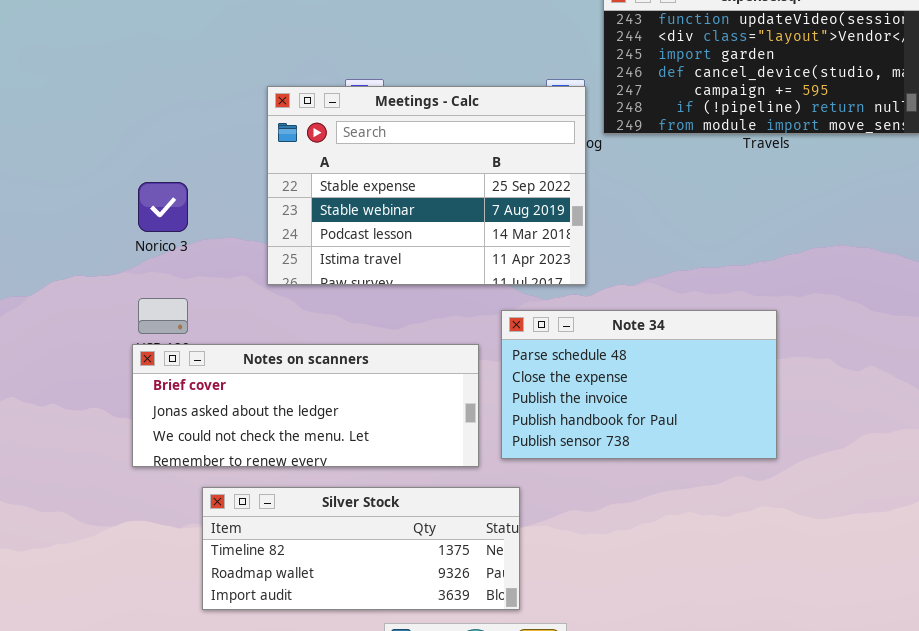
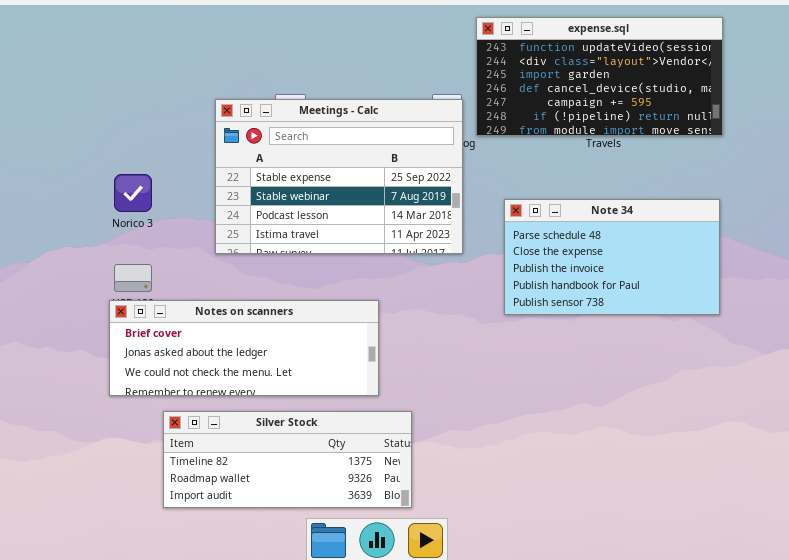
Note 34: [501,310,777,459] -> [504,199,720,315], moved

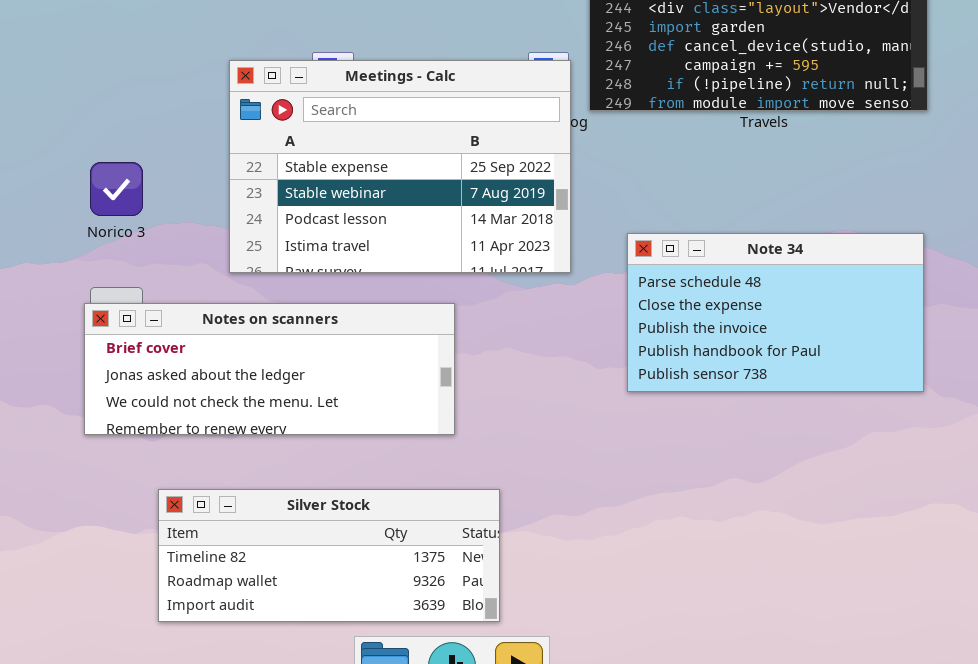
Note 34: [504,199,720,315] -> [627,233,924,392], moved
Notes on scanners: [109,300,379,396] -> [84,303,455,435], moved

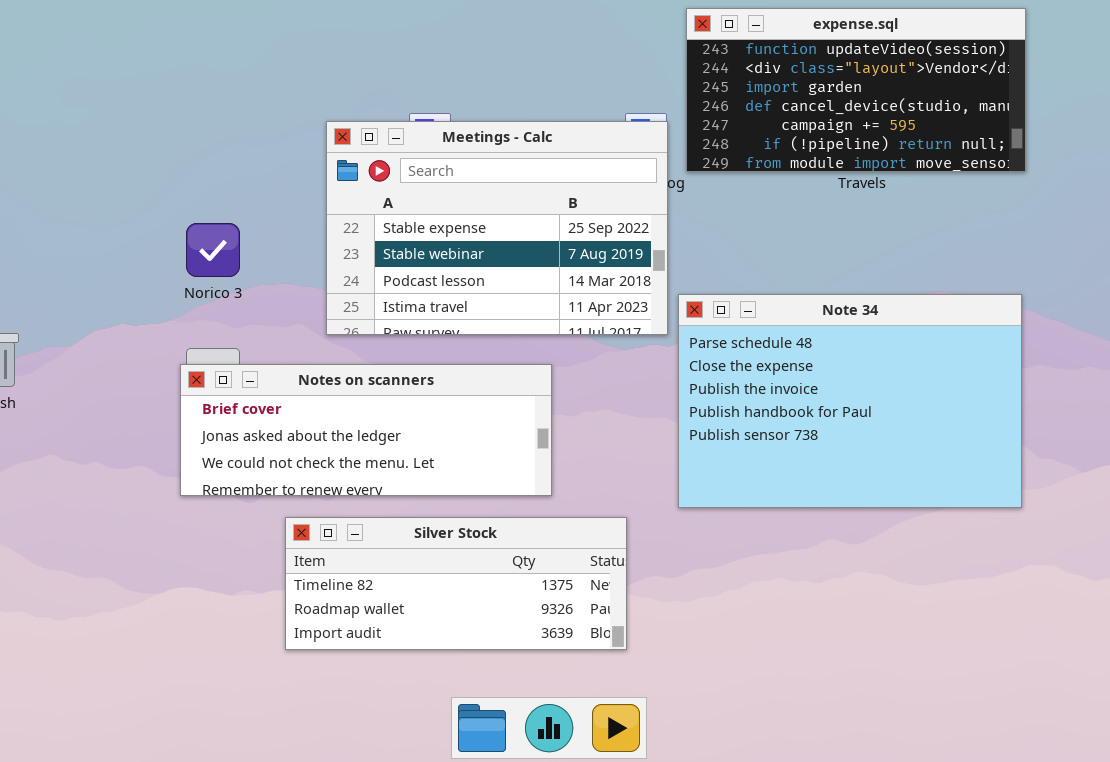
Note 34: [627,233,924,392] -> [678,294,1022,508], resized
Silver Stock: [158,489,500,622] -> [285,517,627,650], moved

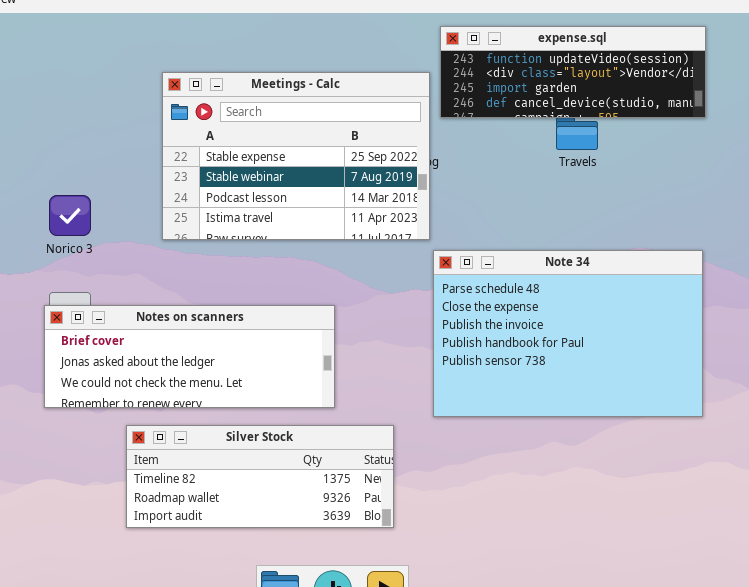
expense.sql: [686,8,1026,172] -> [440,26,706,118], resized
Meetings - Calc: [326,121,668,335] -> [162,72,430,240], moved

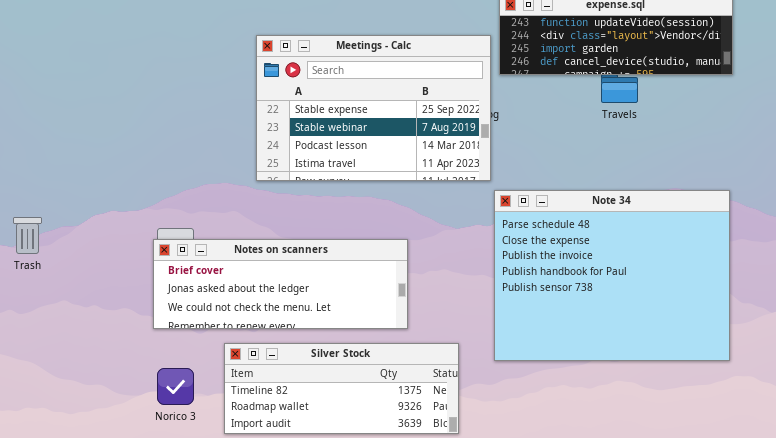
Norico 3: [49,195,91,236] -> [157,368,194,405], moved
Note 34: [433,250,703,417] -> [494,190,730,361], resized

